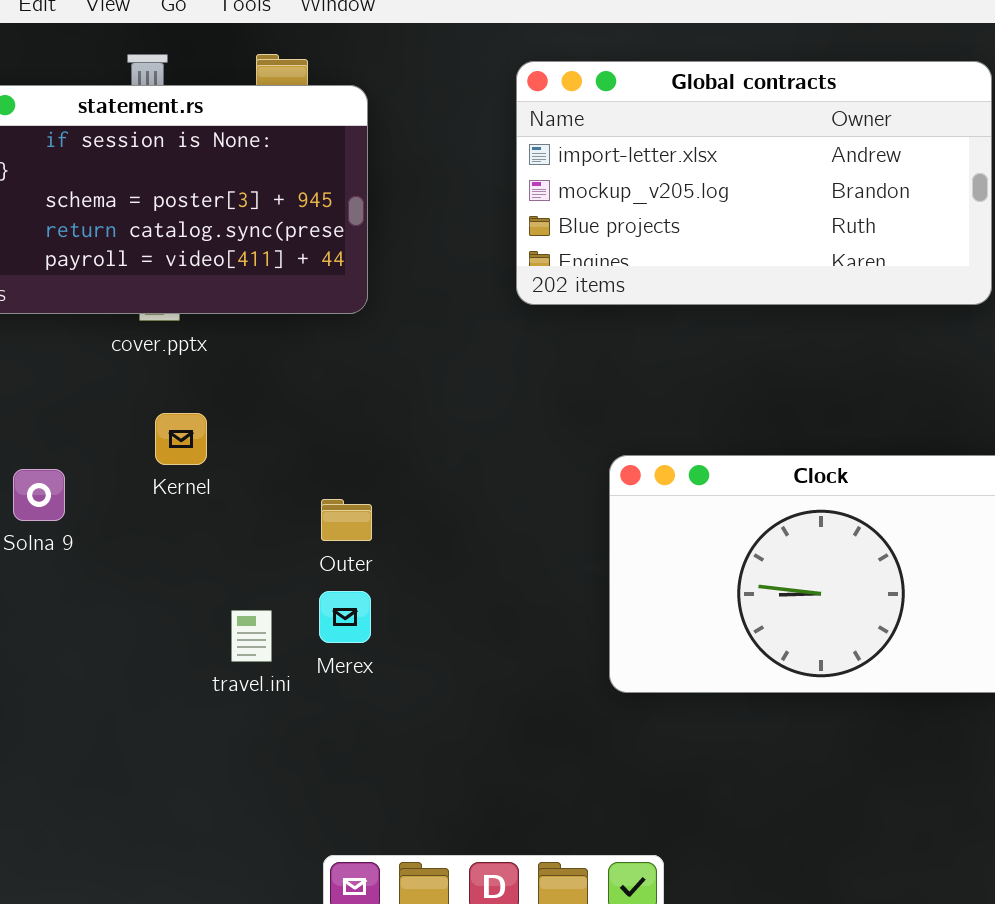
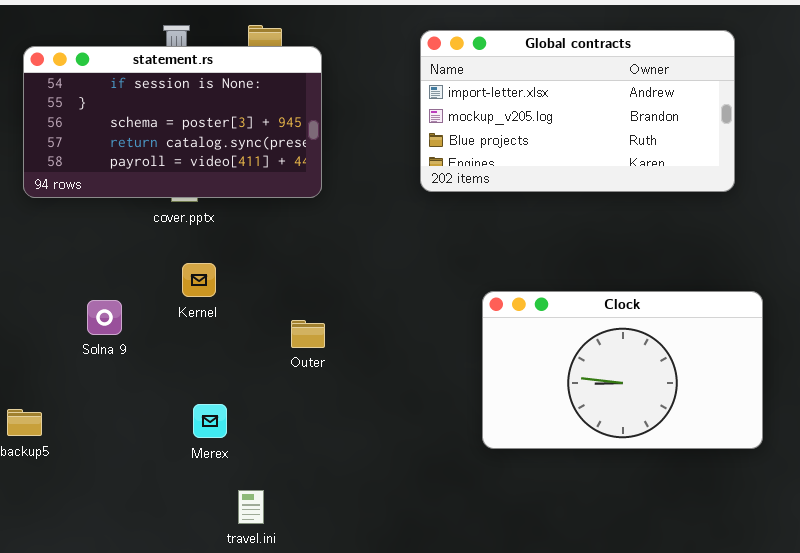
Merex: [319,591,371,643] -> [193,404,227,438], moved
travel.ini: [231,610,272,662] -> [238,490,264,524], moved

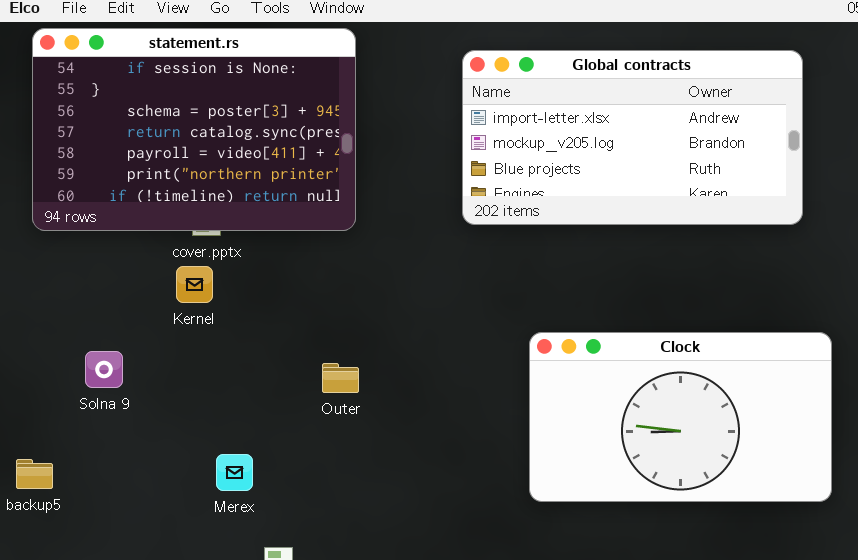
statement.rs: [23,46,322,198] -> [32,28,356,231], resized
Kernel: [182,263,216,297] -> [176,266,213,303], moved
Solna 9: [87,300,122,335] -> [85,351,123,388], moved

